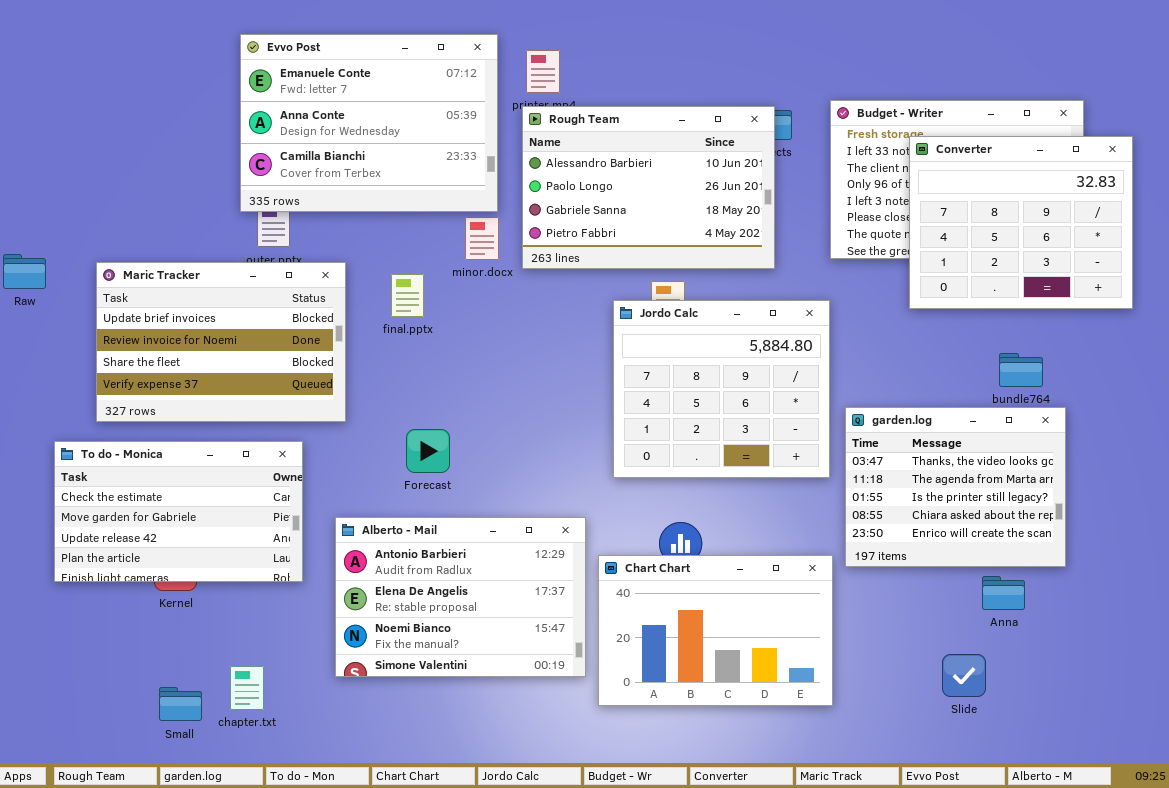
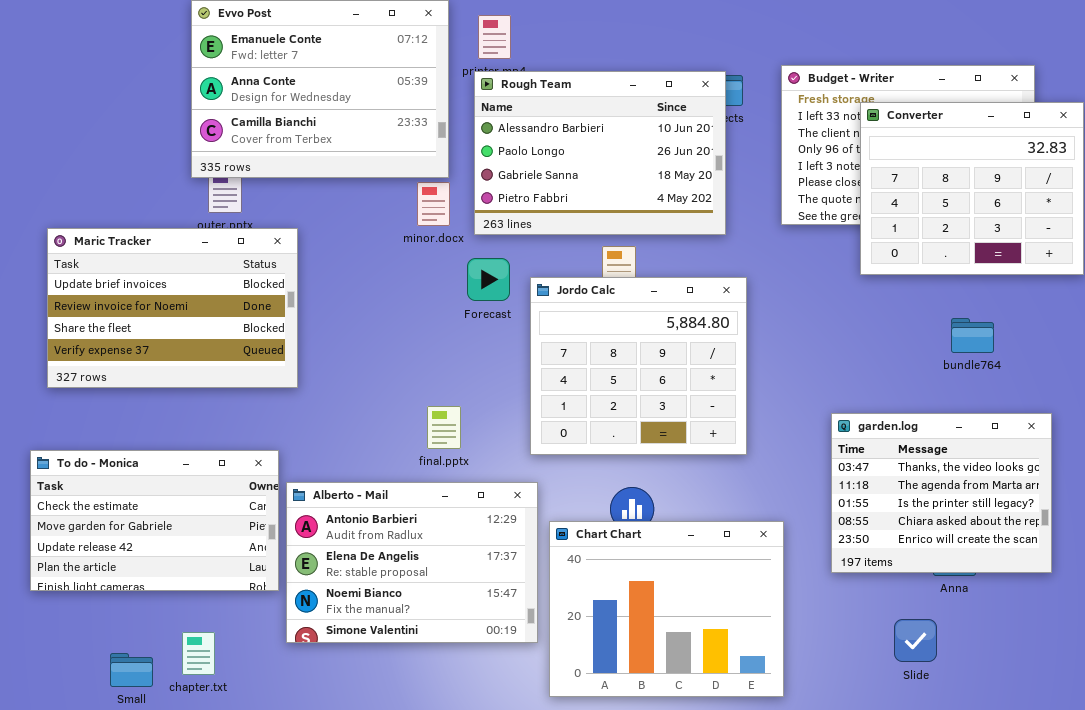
final.pptx: [391,274,424,317] -> [427,406,461,449], moved
Jordo Calc: [613,300,830,478] -> [530,277,747,455], moved
garden.log: [845,407,1066,567] -> [831,413,1052,573], moved
Forecast: [406,429,450,473] -> [467,258,510,301], moved
To do - Monica: [54,441,303,582] -> [30,450,279,591], moved
Chart Chart: [598,555,833,706] -> [549,521,784,697], resized

